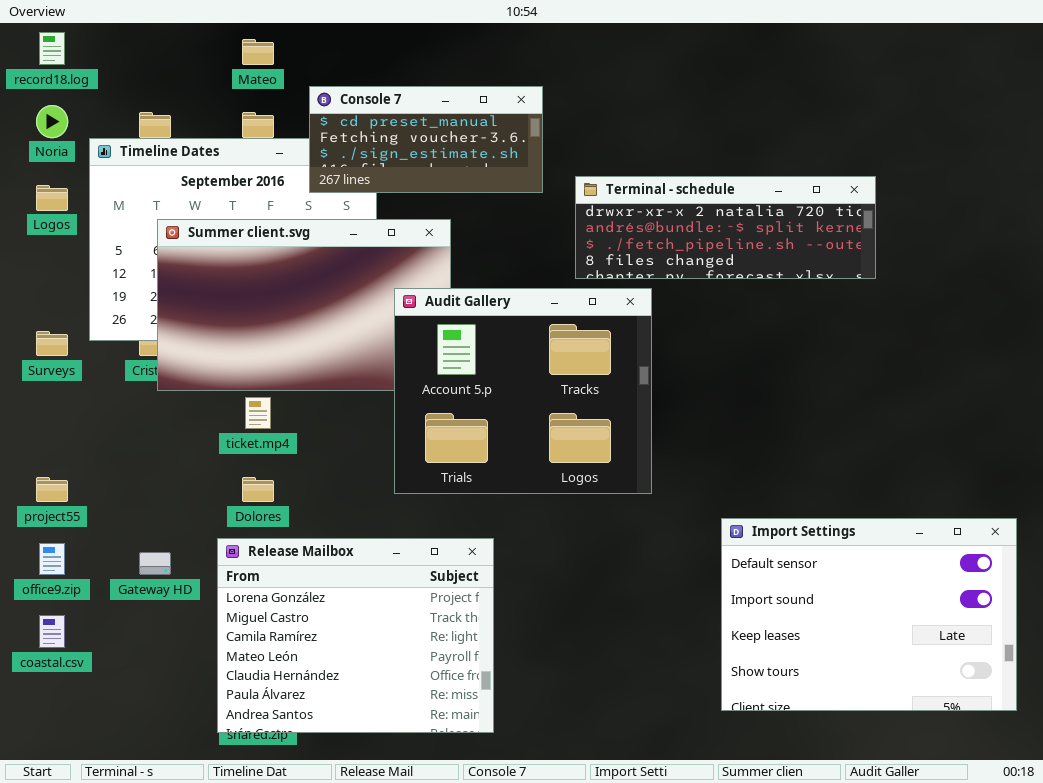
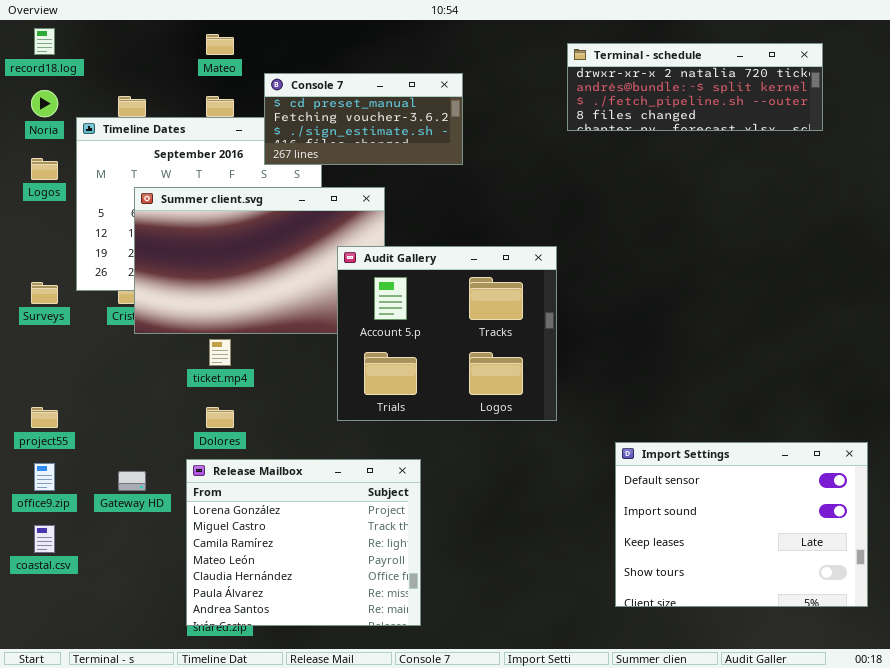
Terminal - schedule: [575,176,876,279] -> [567,43,823,131], moved

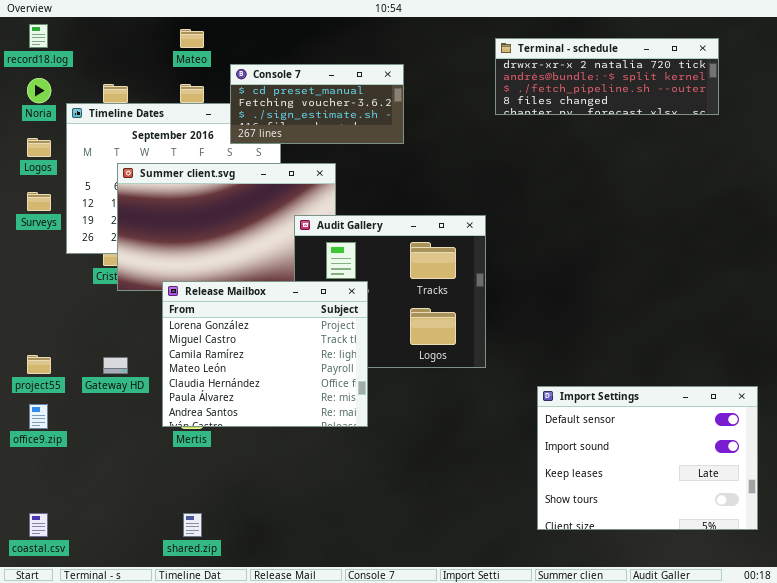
Surveys: [31,282,58,304] -> [27,192,51,211], moved
Release Mailbox: [186,459,421,626] -> [162,281,368,427], moved
Gateway HD: [118,471,146,491] -> [103,357,128,374], moved
coastal.csv: [34,525,55,553] -> [29,513,48,537], moved

